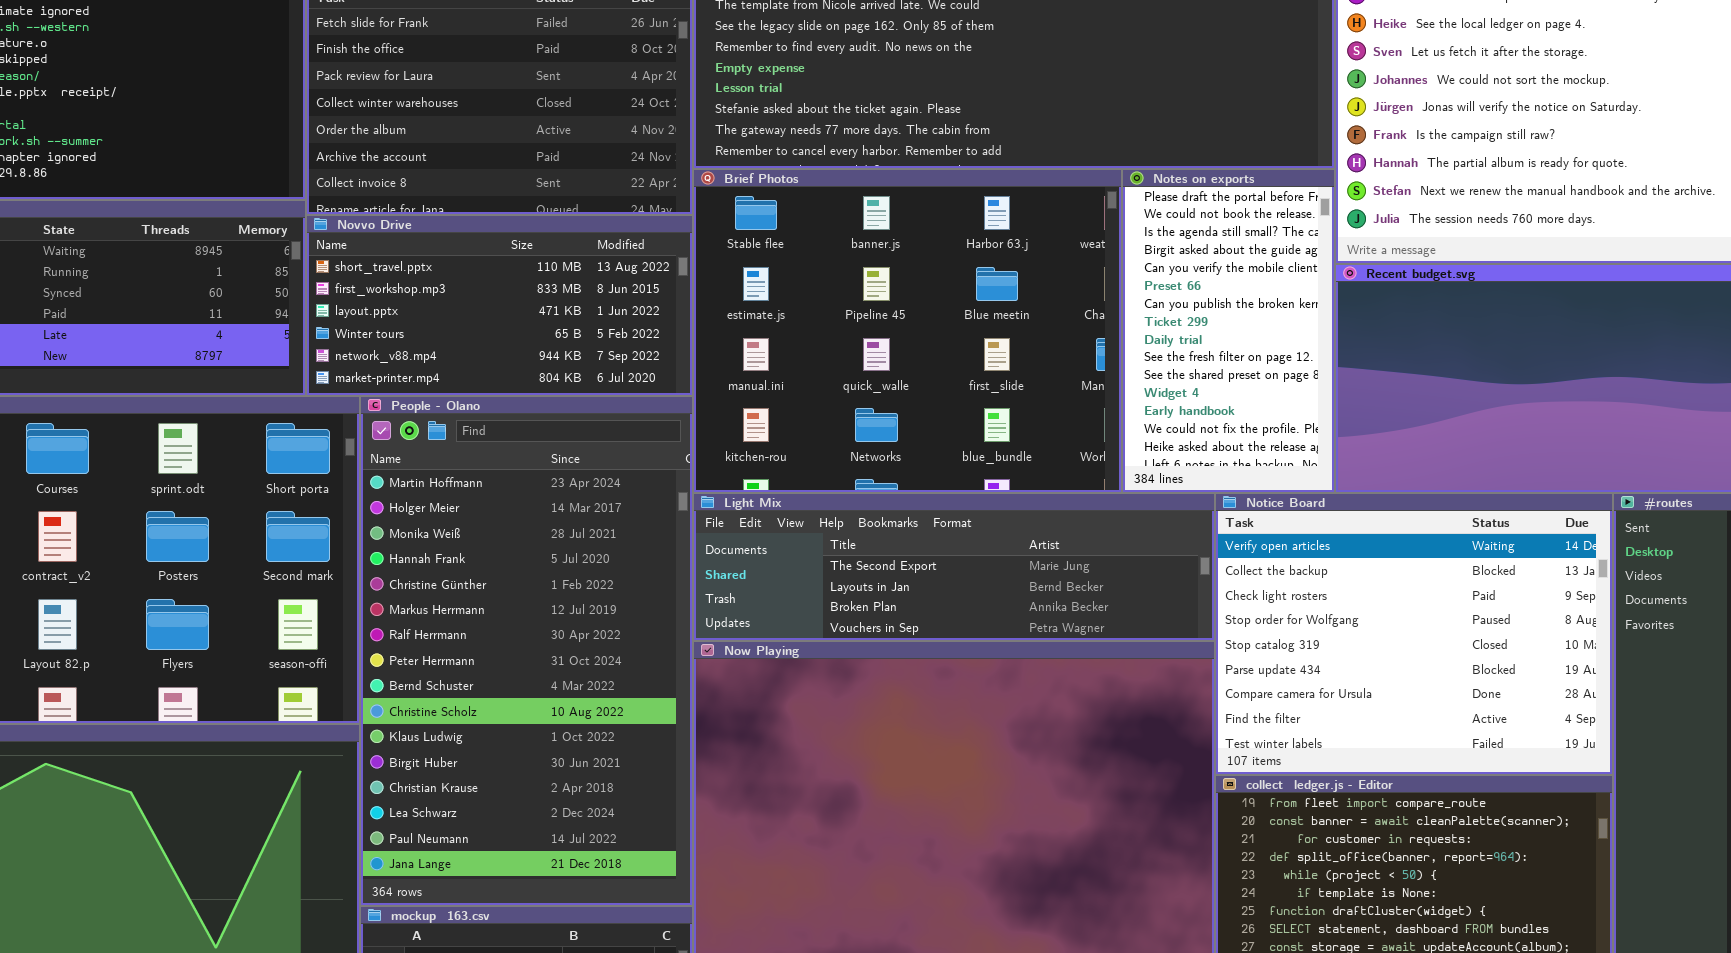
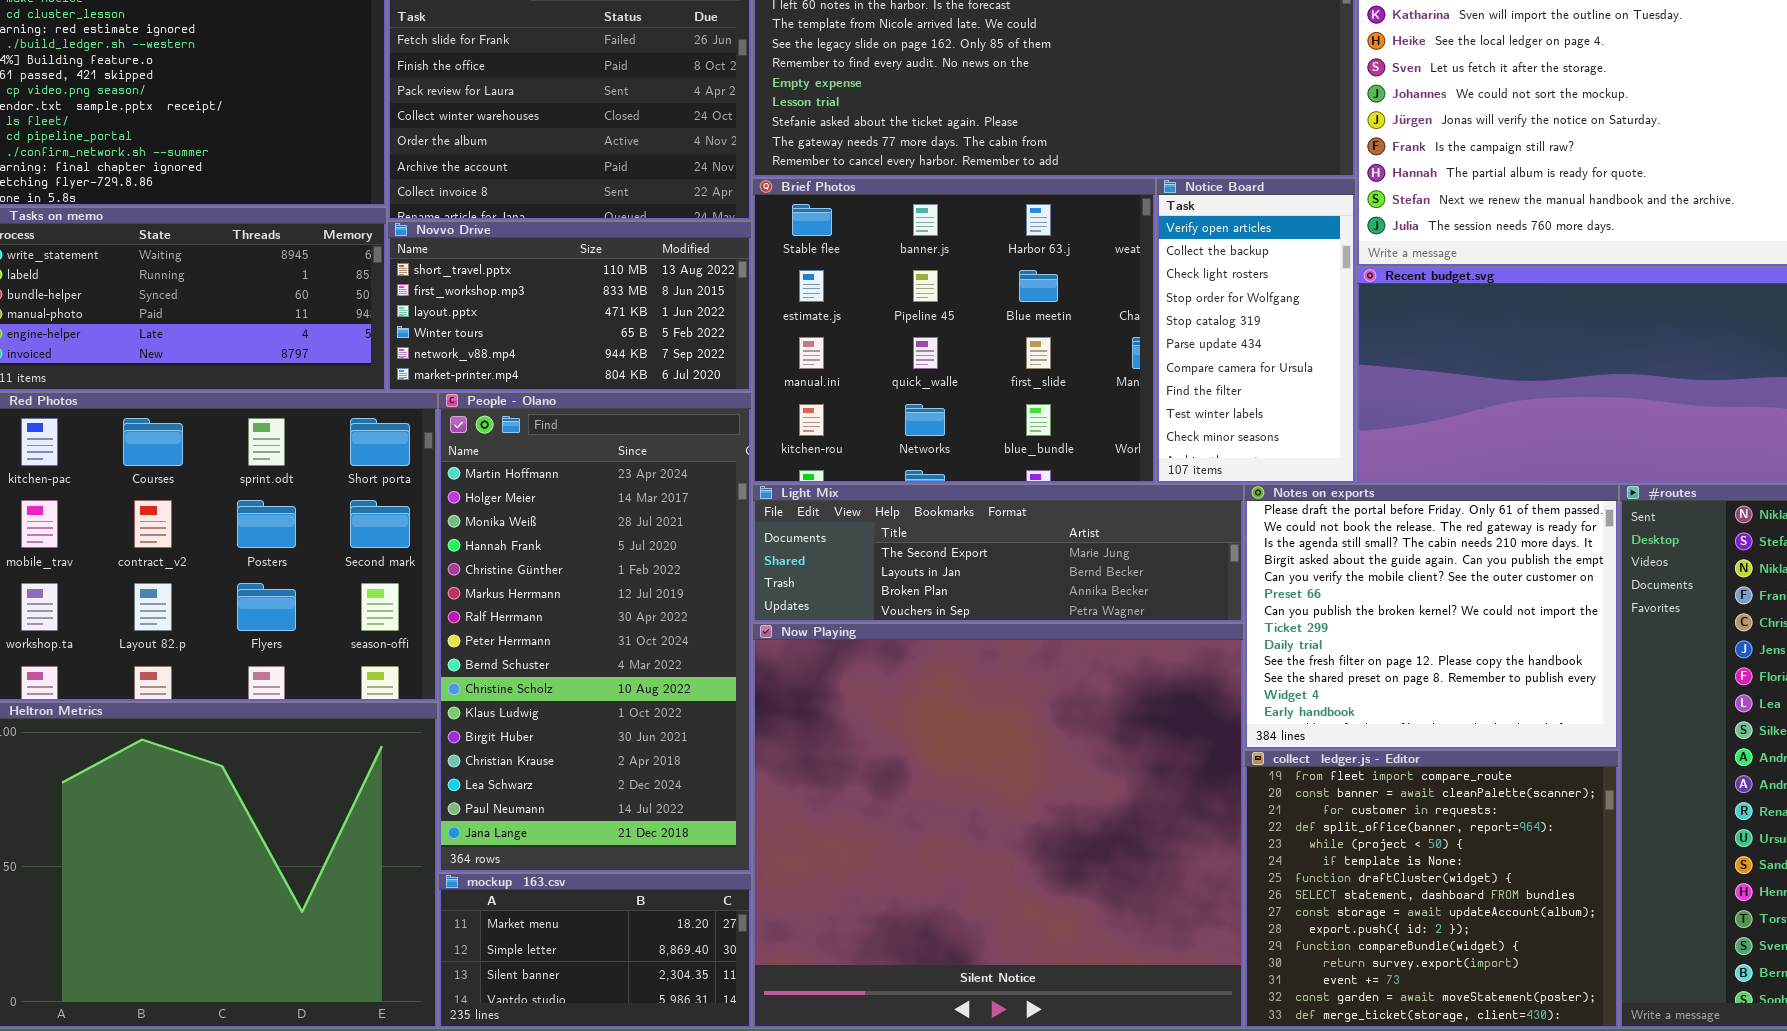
Notes on exports: [1122,169,1335,493] -> [1244,484,1619,750], moved, resized
Notice Board: [1215,493,1613,775] -> [1156,178,1356,484], moved, resized

